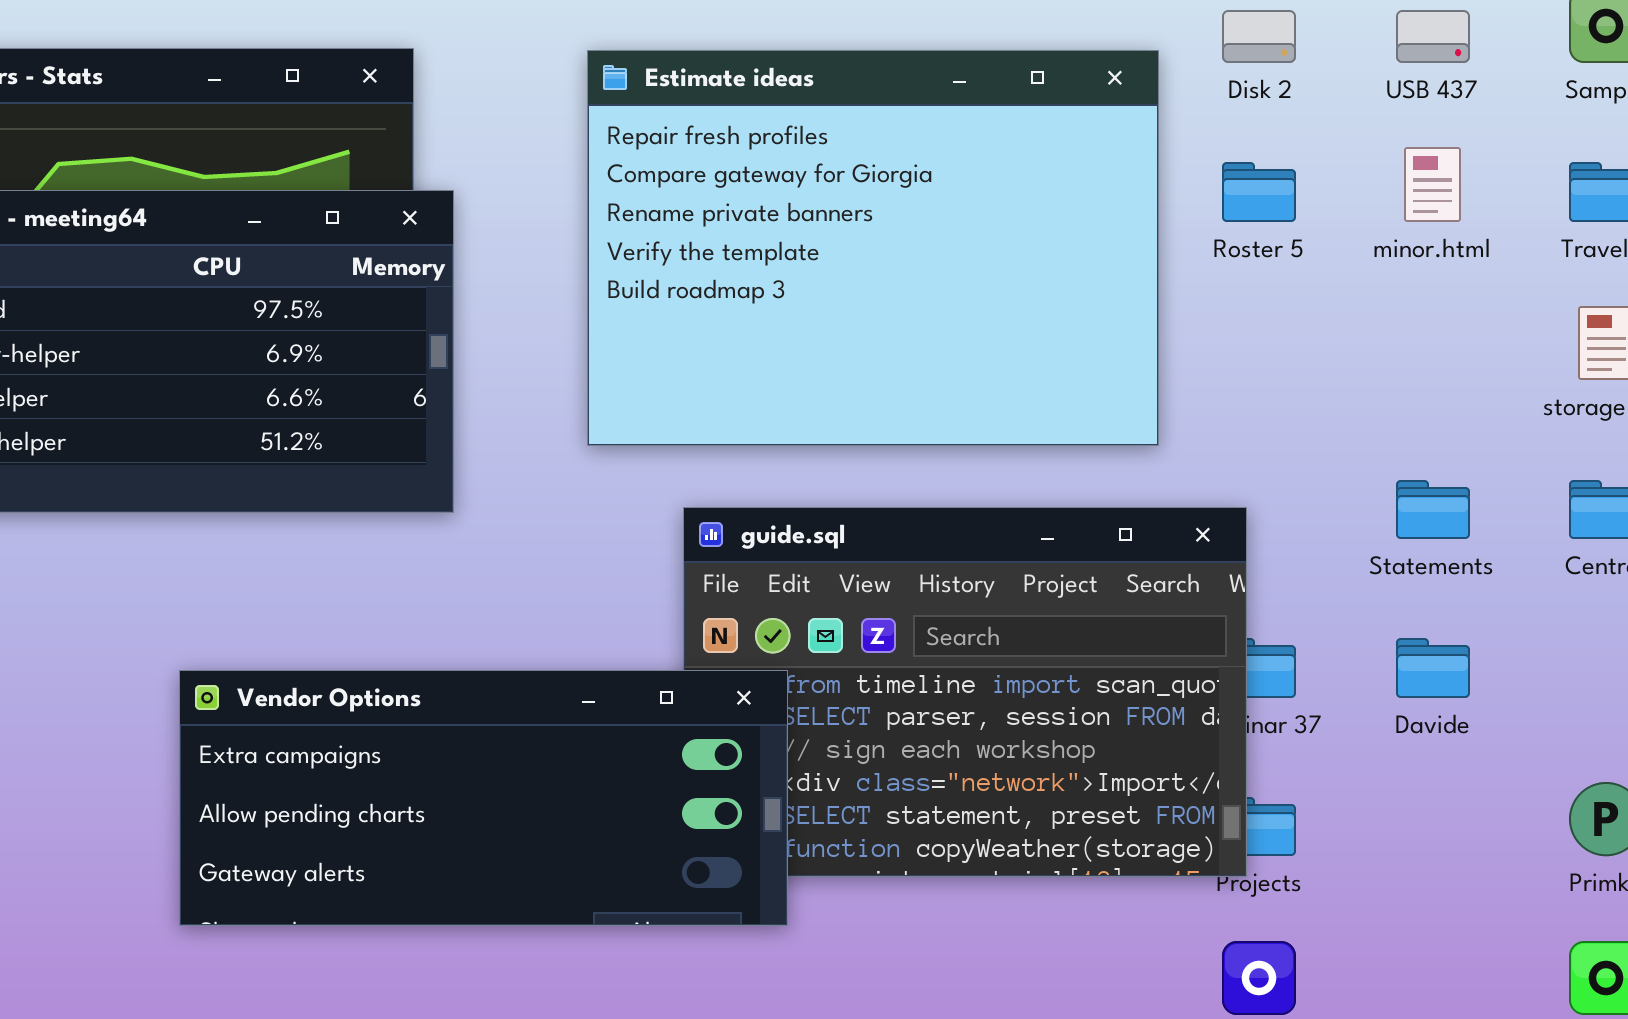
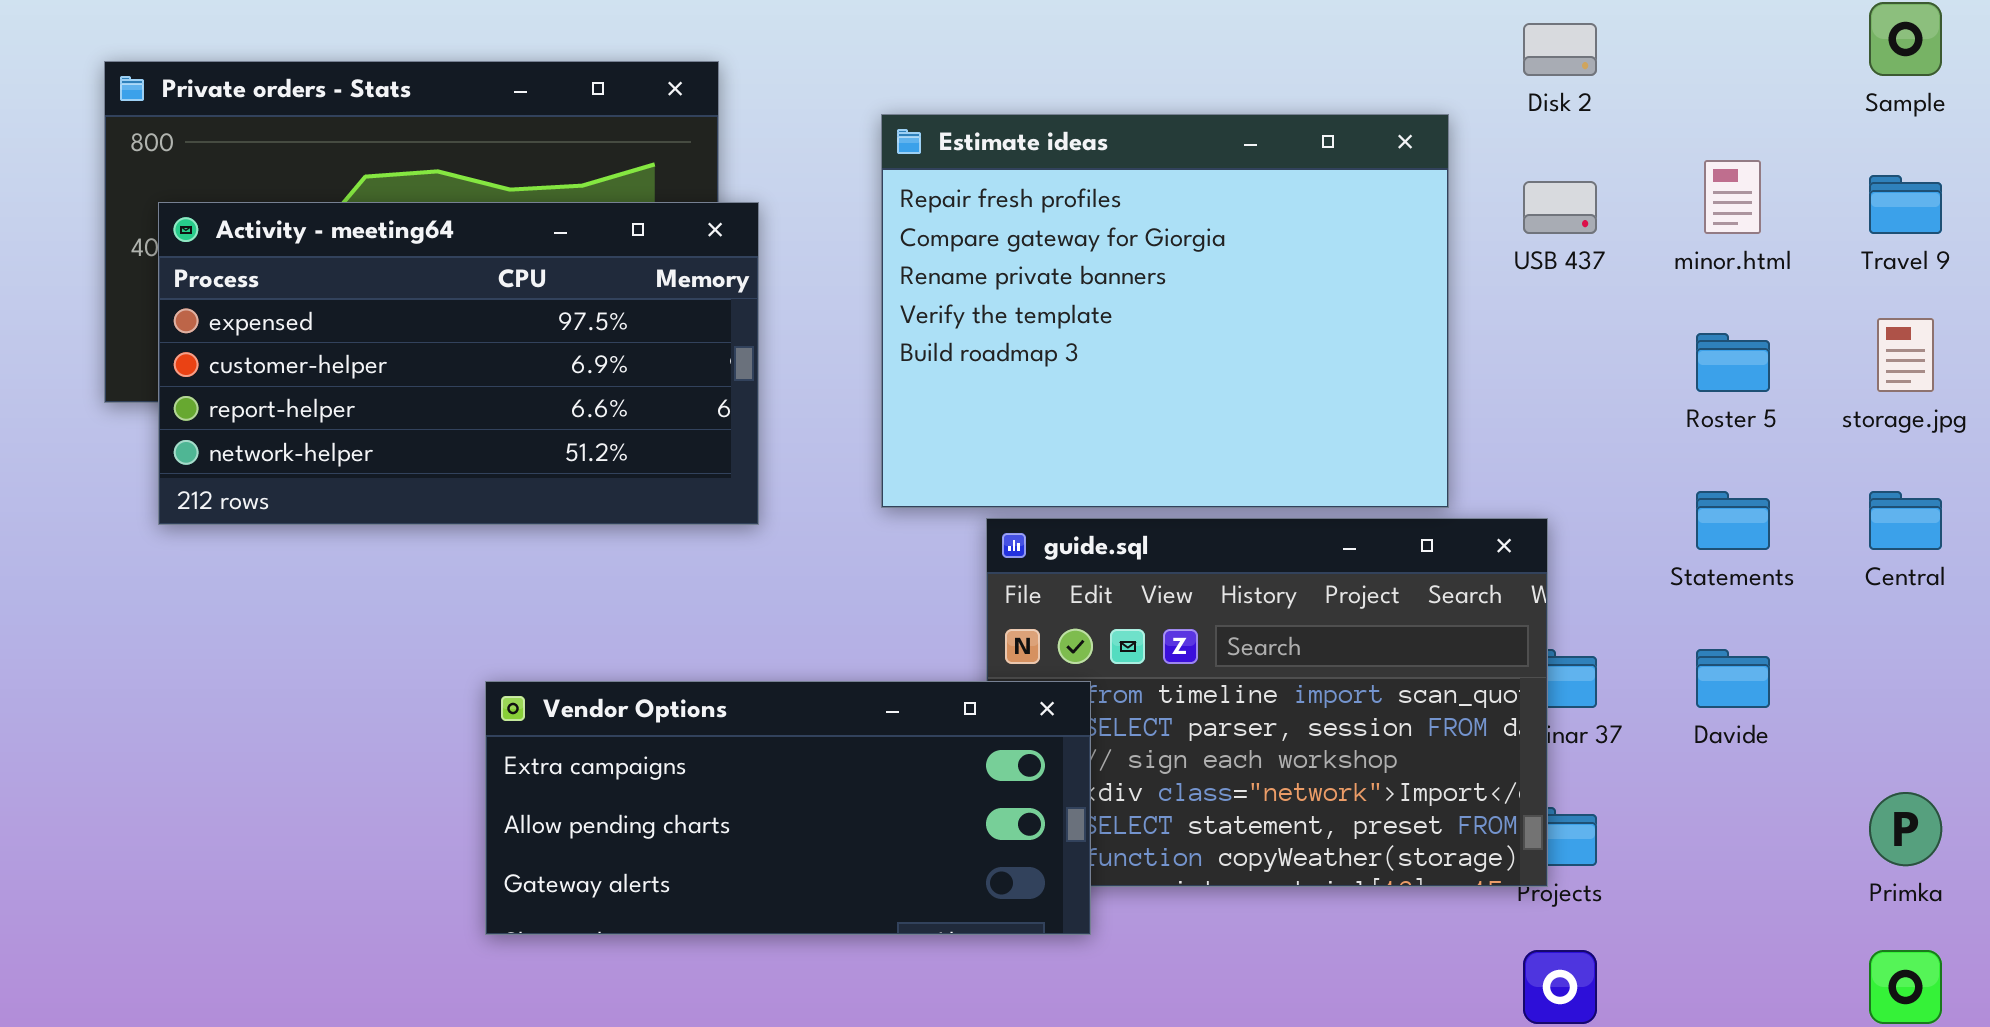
USB 437: [1396,10,1470,63] -> [1523,181,1597,234], moved
Estimate ideas: [587,50,1159,446] -> [881,114,1449,508], moved
Roster 5: [1222,162,1296,222] -> [1696,333,1770,392], moved

